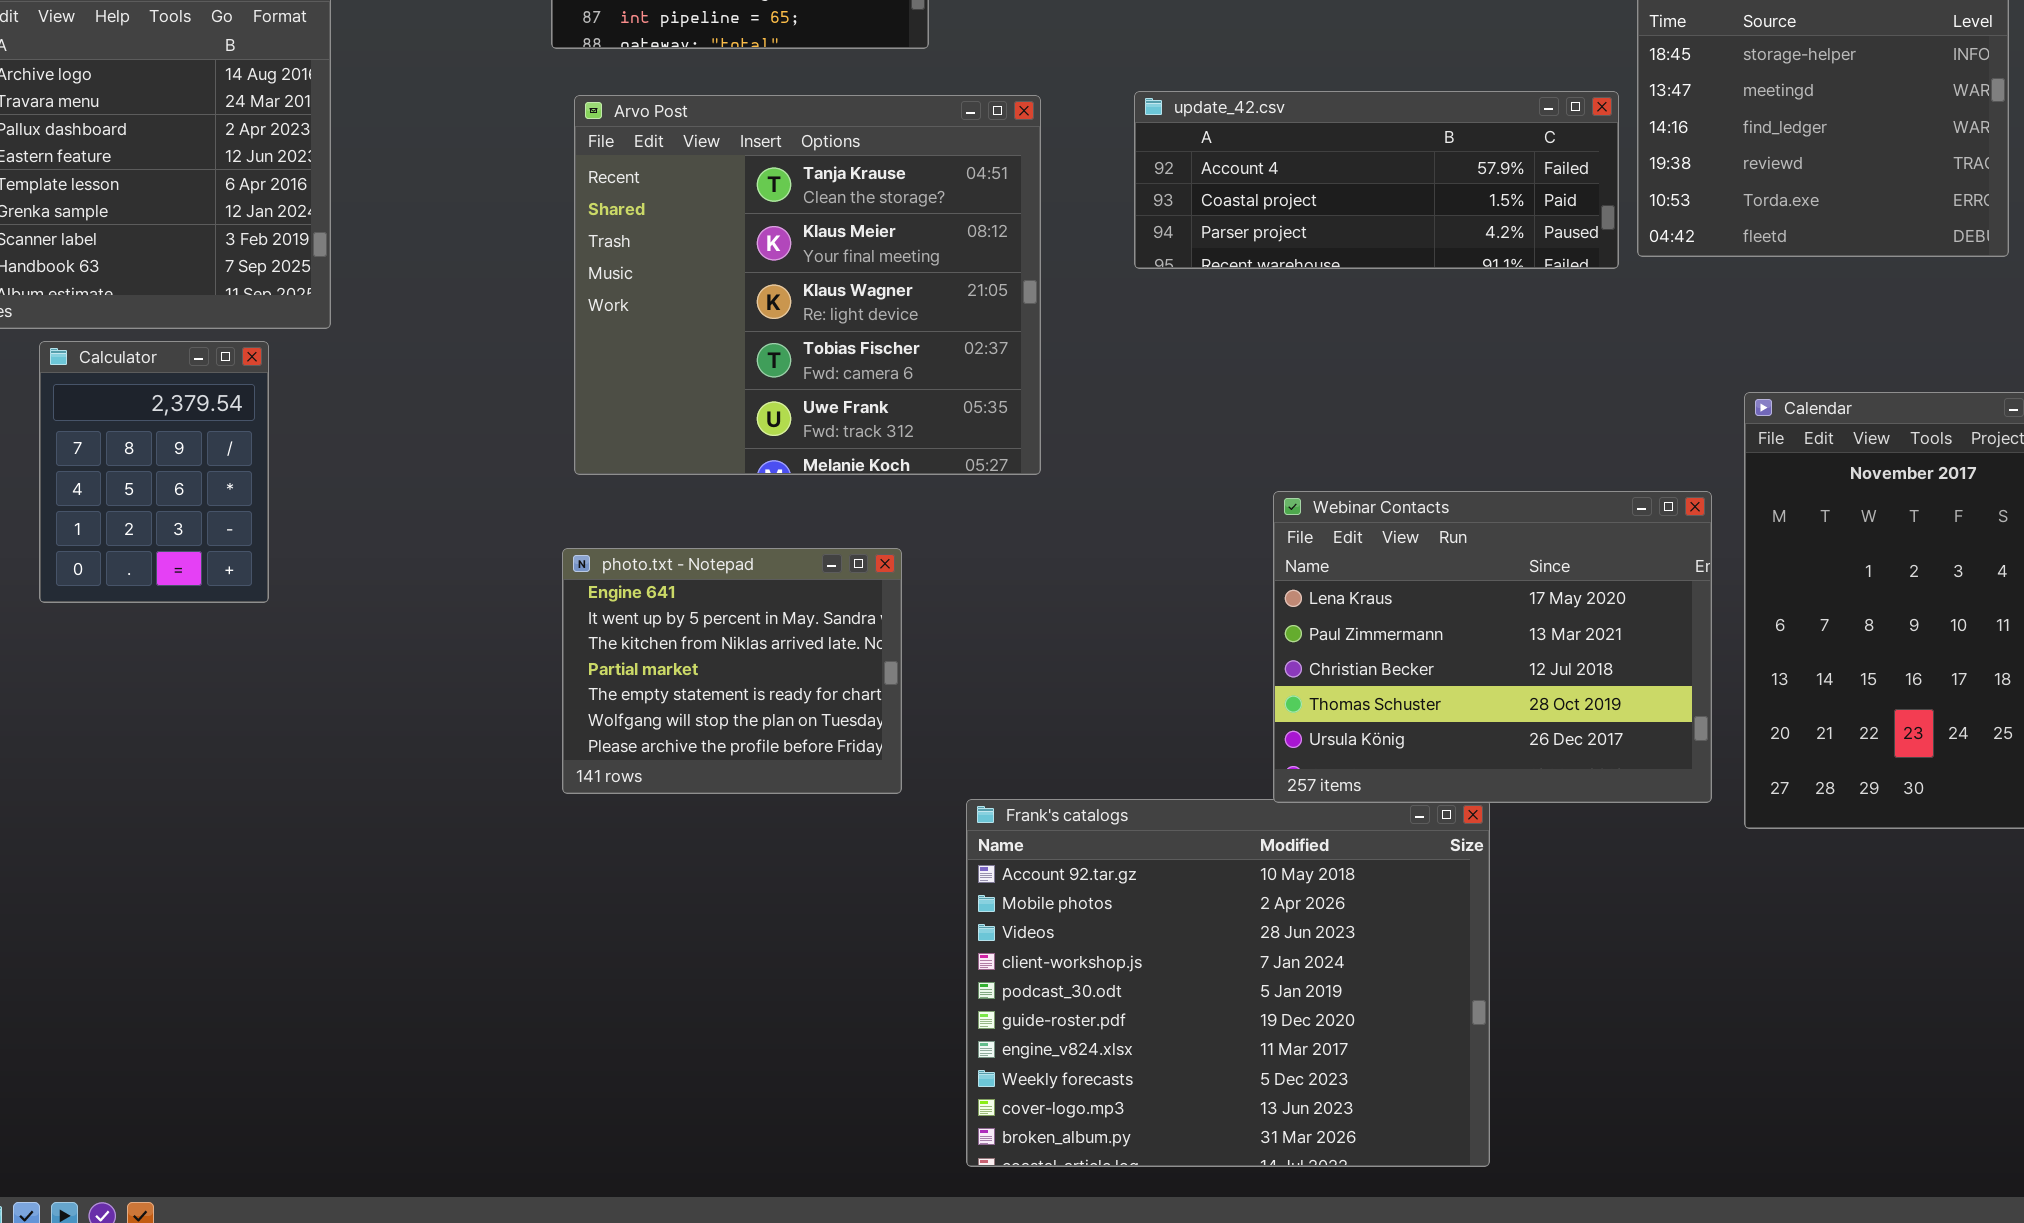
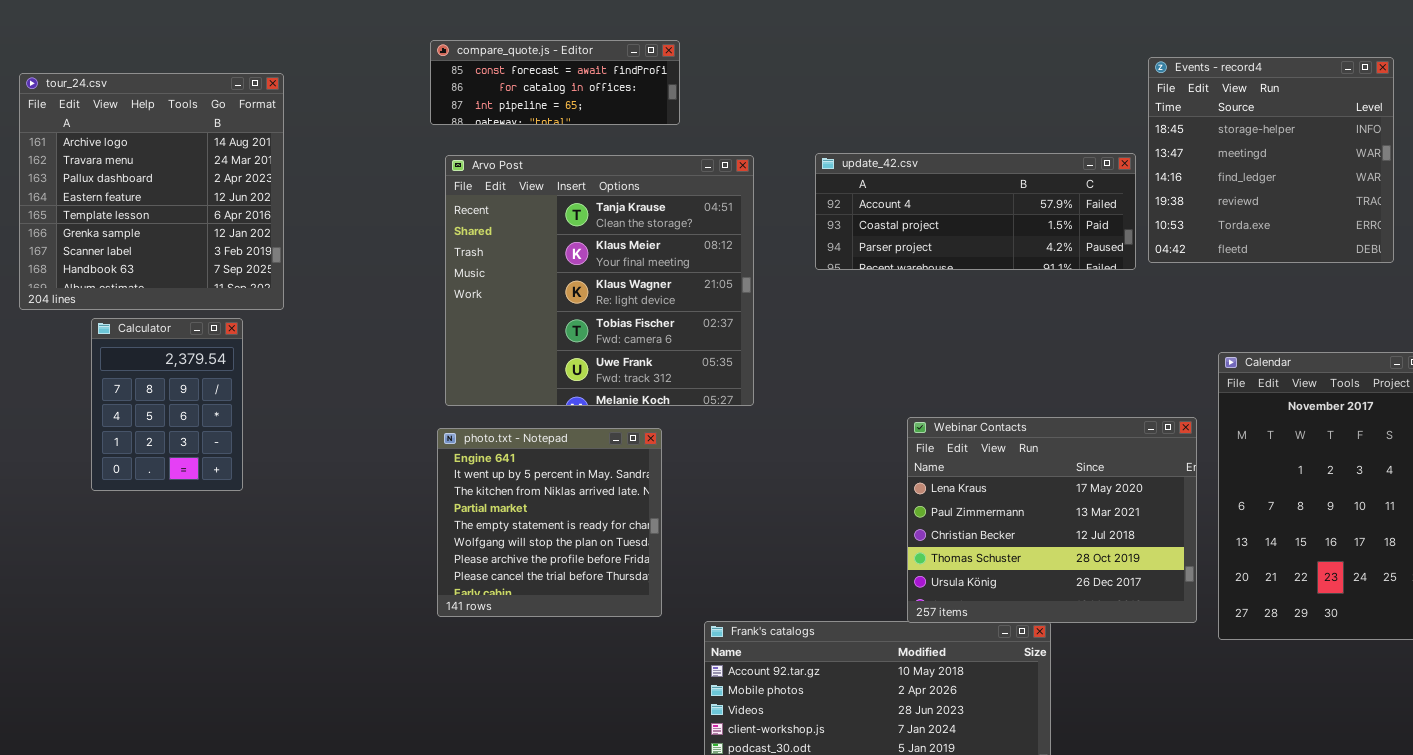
photo.txt - Notepad: [562,548,902,794] -> [437,428,662,617], resized

